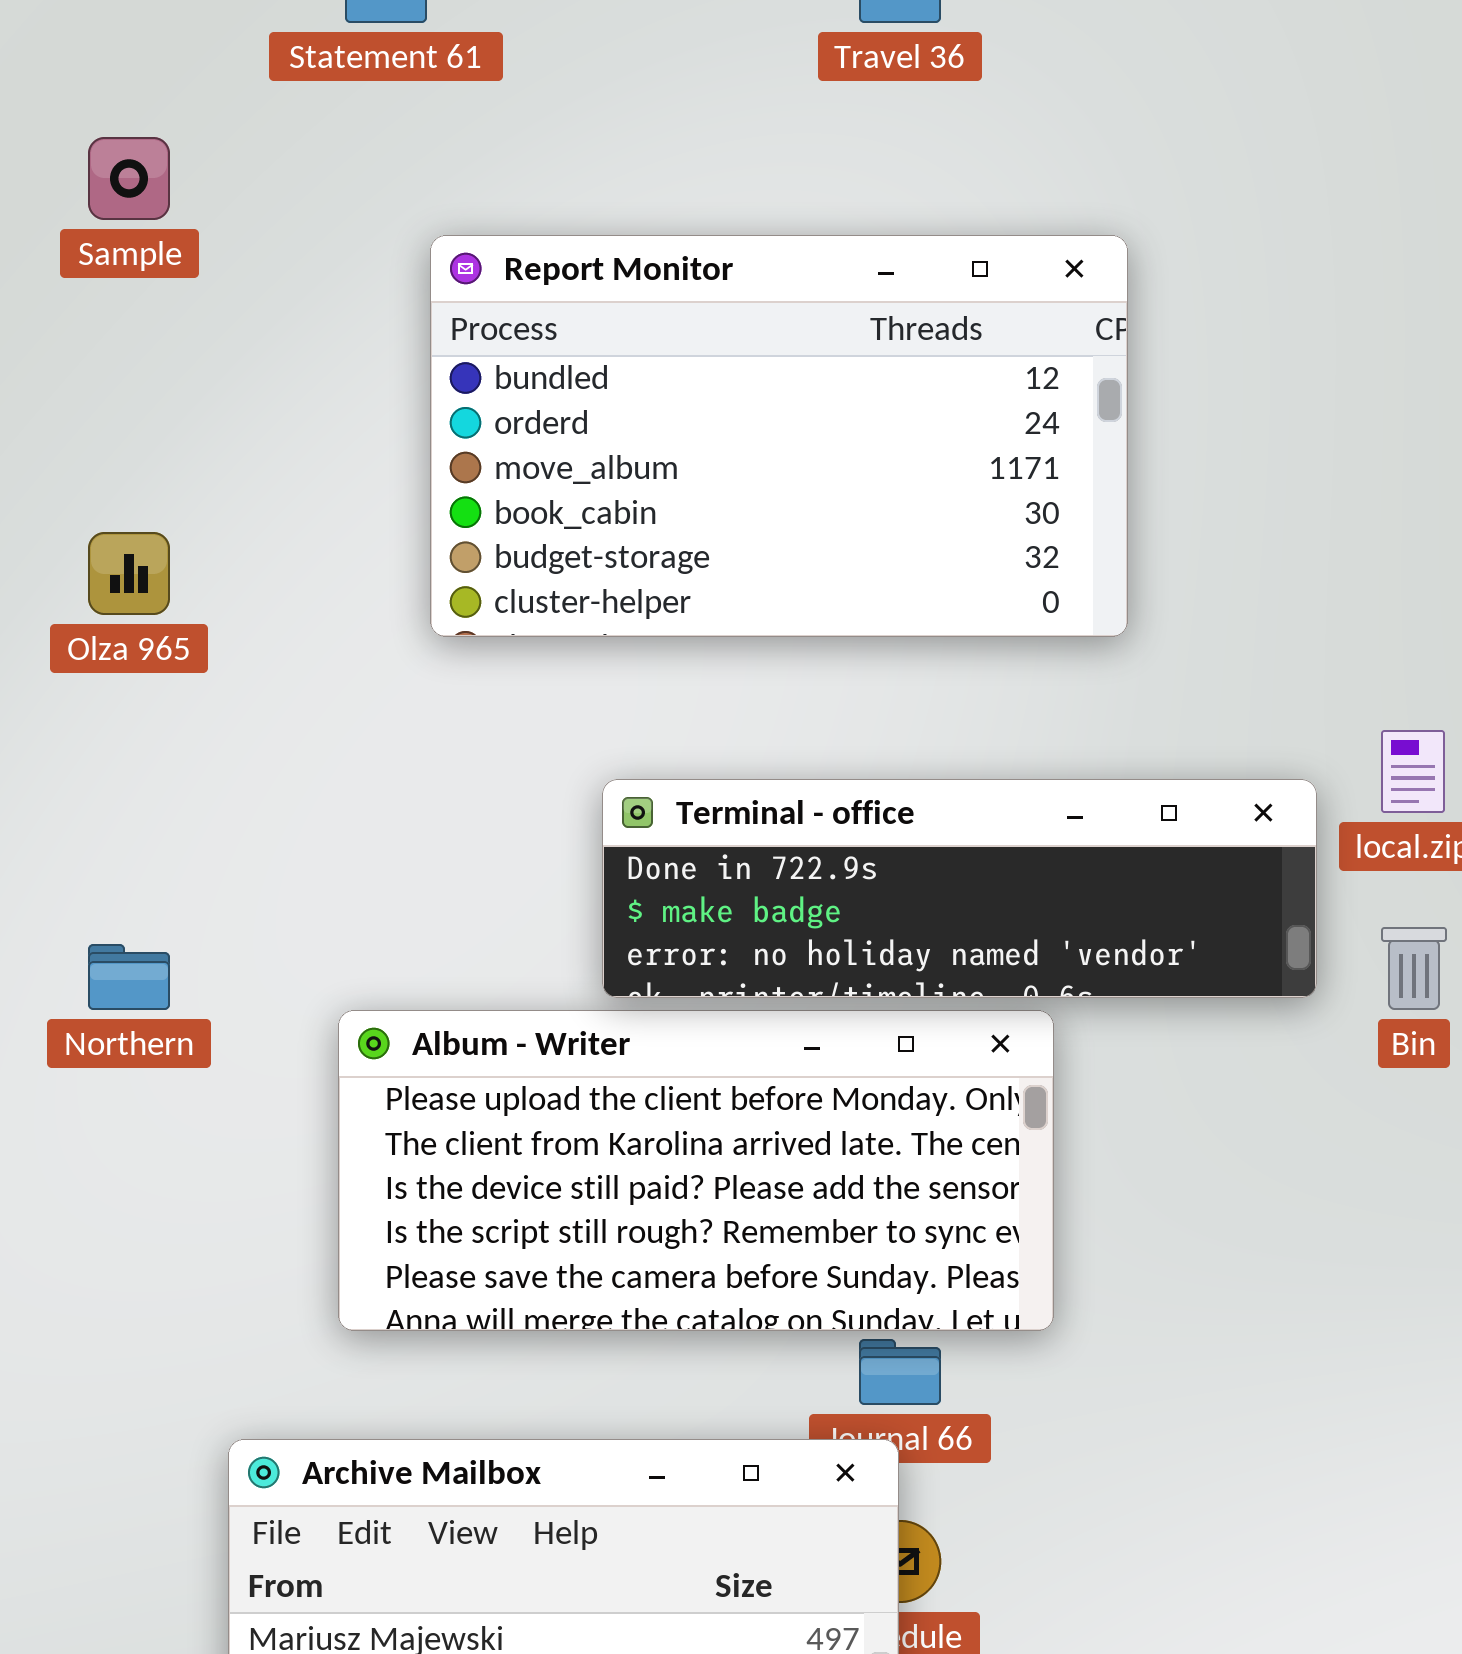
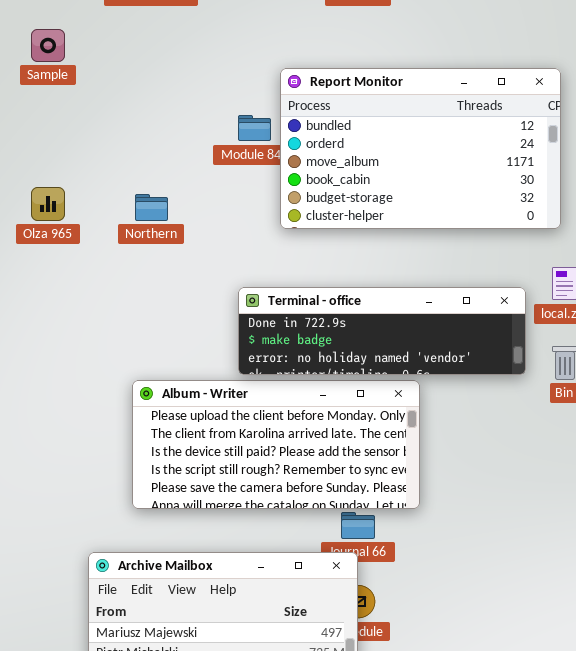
Report Monitor: [430,235,1128,637] -> [280,68,561,229], moved
Northern: [88,944,170,1010] -> [135,194,168,221], moved

